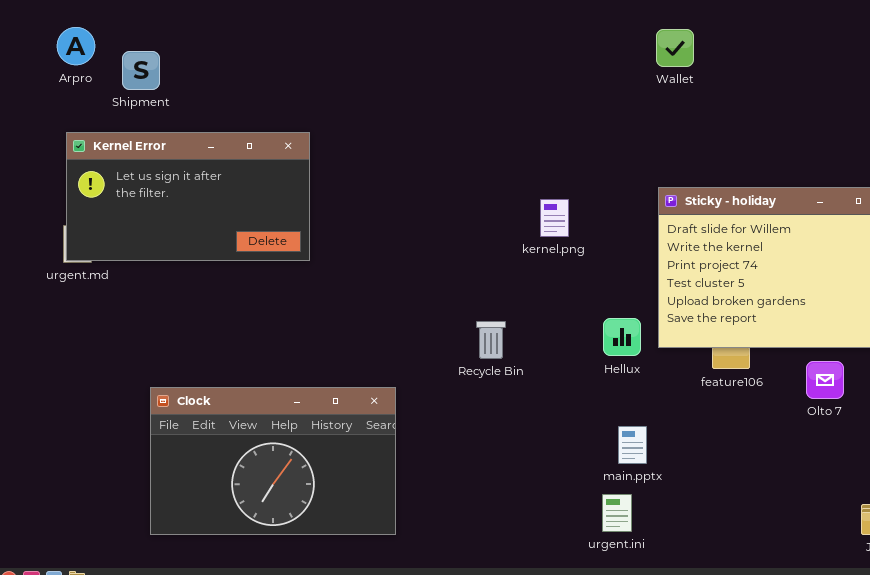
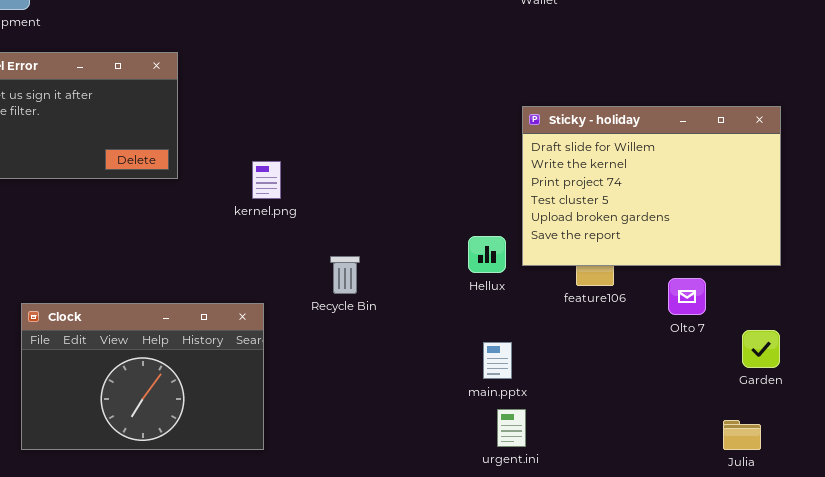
kernel.png: [540,199,569,237] -> [252,161,281,199], moved
Recycle Bin: [476,321,506,359] -> [330,256,360,294], moved
urgent.ini: [602,494,632,532] -> [497,409,526,447], moved

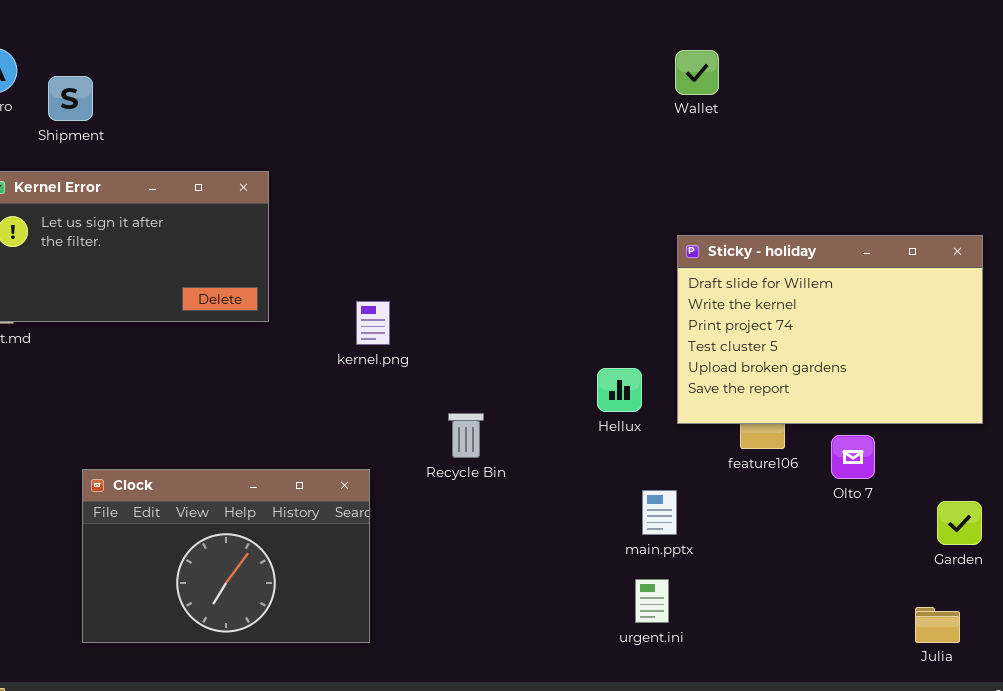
Hellux: [468,236,506,273] -> [597,368,642,412], moved
Olto 7: [668,278,706,315] -> [831,435,875,479], moved
main.pptx: [483,342,512,379] -> [642,490,677,535], moved
urgent.ini: [497,409,526,447] -> [635,579,669,623], moved

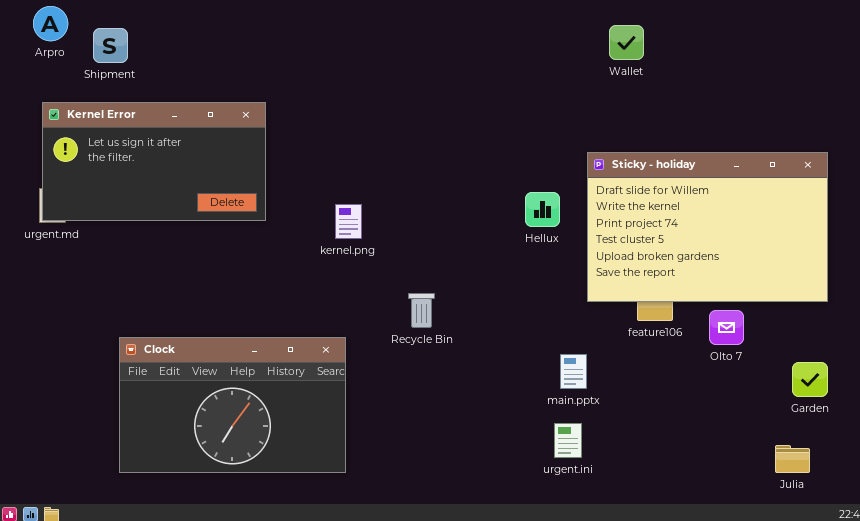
Wallet: [675,50,719,95] -> [609,25,644,60], moved
Hellux: [597,368,642,412] -> [525,192,560,227], moved

